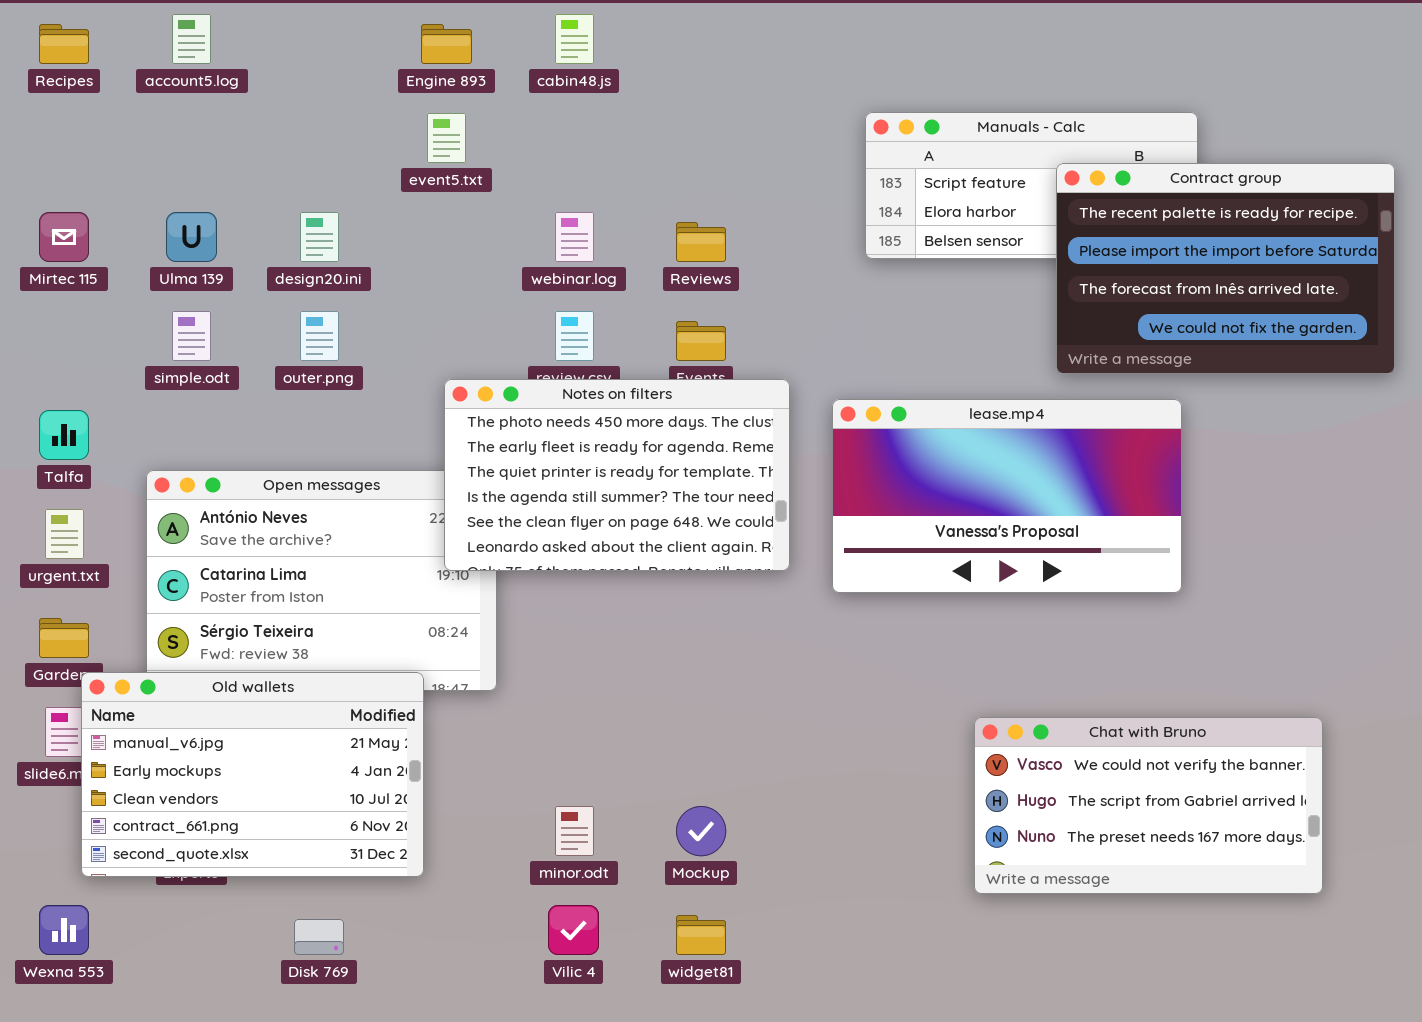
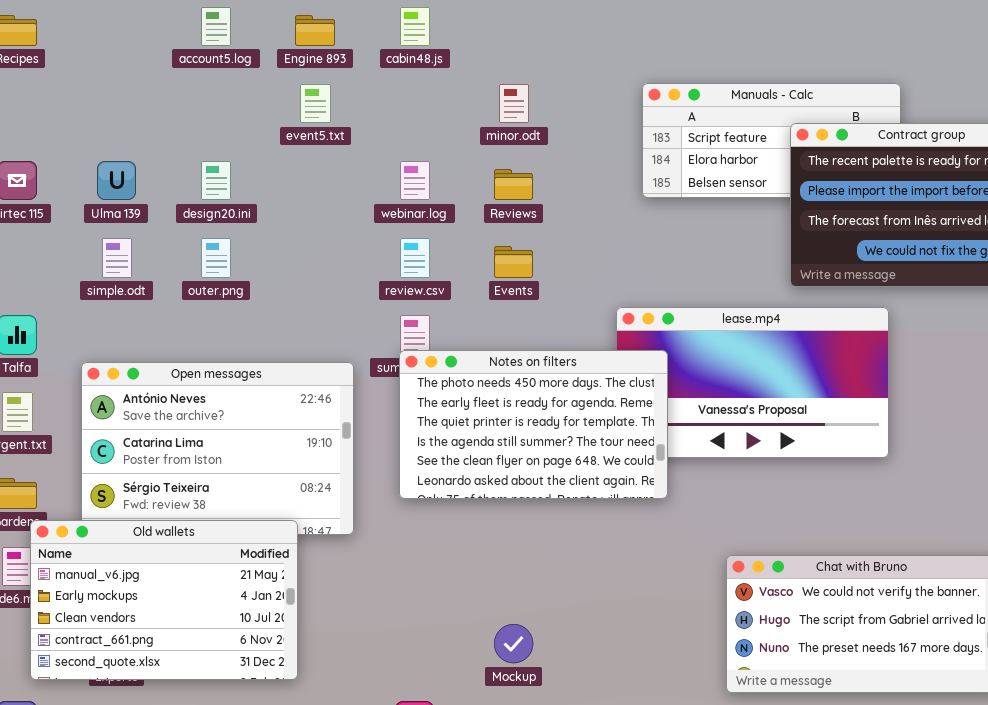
account5.log: [172,14,211,64] -> [201,7,231,46], moved
Notes on filters: [444,379,790,571] -> [399,350,668,499], moved
minor.odt: [555,806,594,856] -> [499,84,529,123], moved

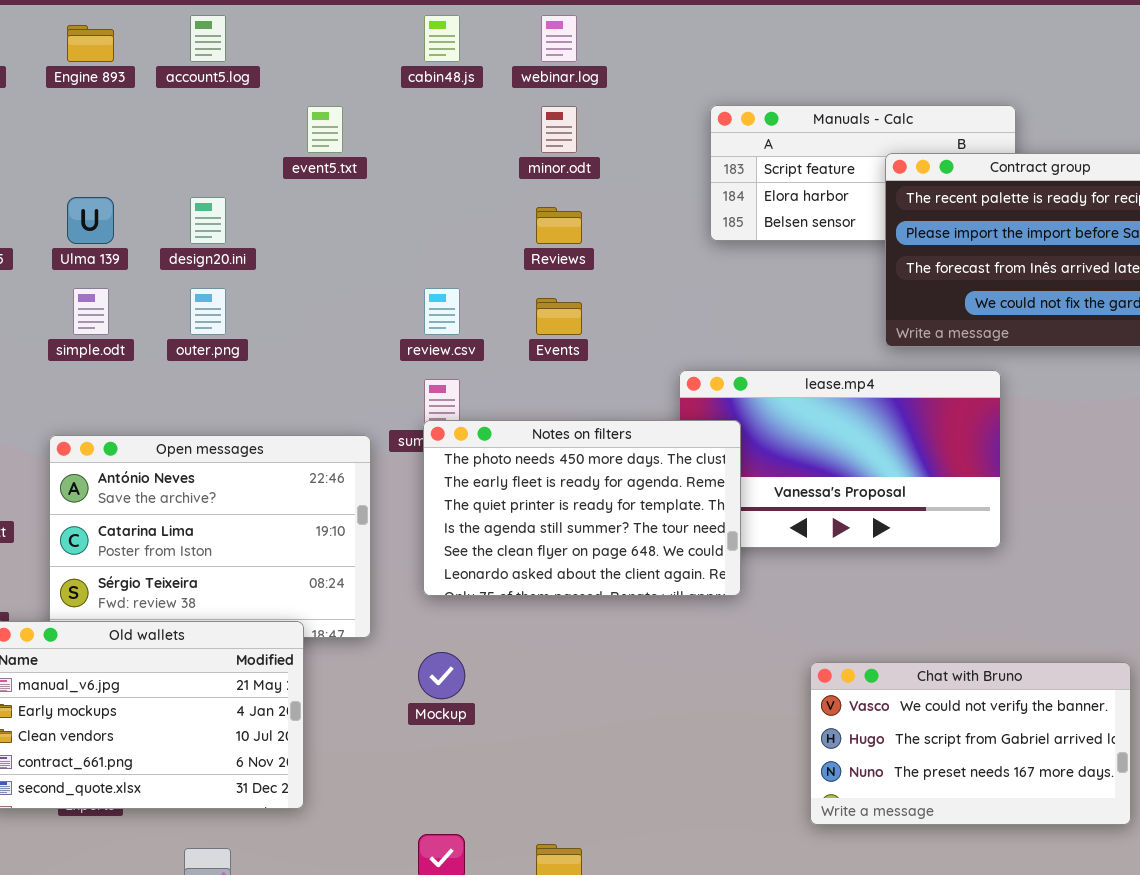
Engine 893: [295,15,335,46] -> [67,25,114,62], moved
webinar.log: [400,161,430,200] -> [541,15,577,62], moved
Mockup: [494,624,533,663] -> [418,652,465,699], moved

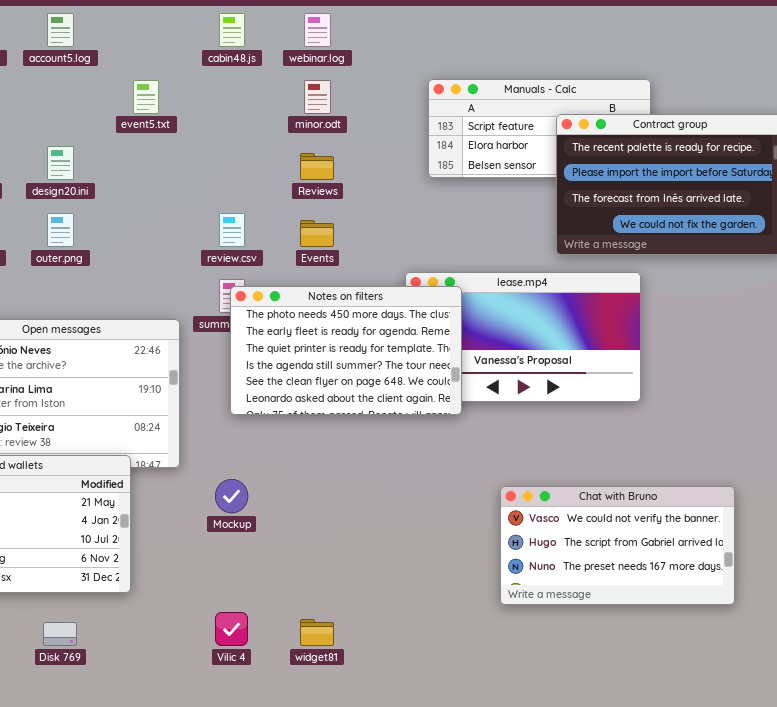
Notes on filters: [423,420,741,596] -> [230,286,462,415], moved

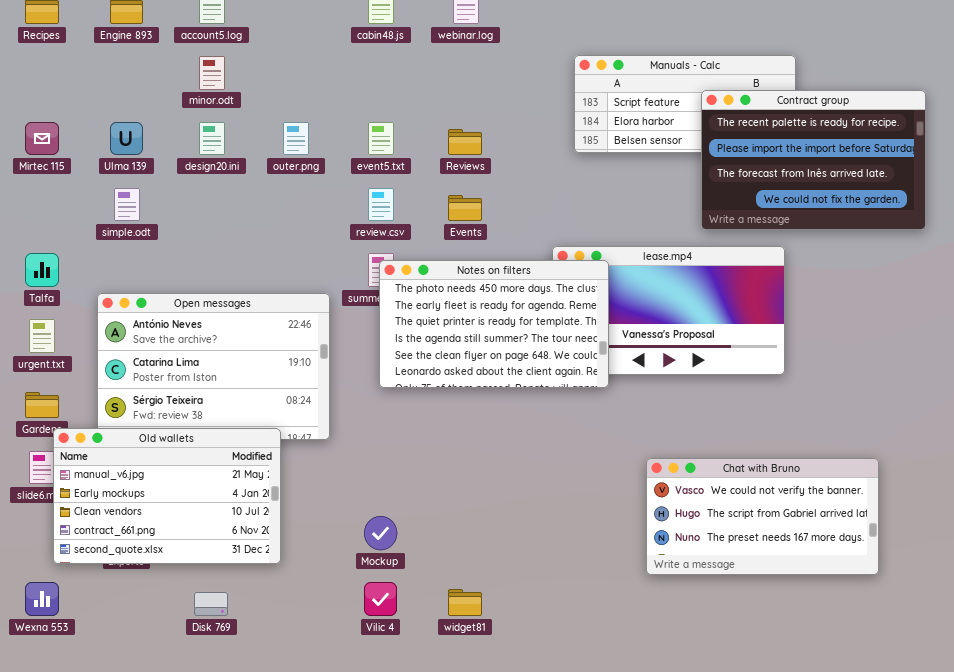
event5.txt: [133,80,159,114] -> [368,122,394,155], moved
minor.odt: [304,80,331,114] -> [199,56,225,90], moved
outer.png: [47,213,74,247] -> [283,122,309,155], moved
Mockup: [215,479,248,513] -> [364,516,397,550], moved

